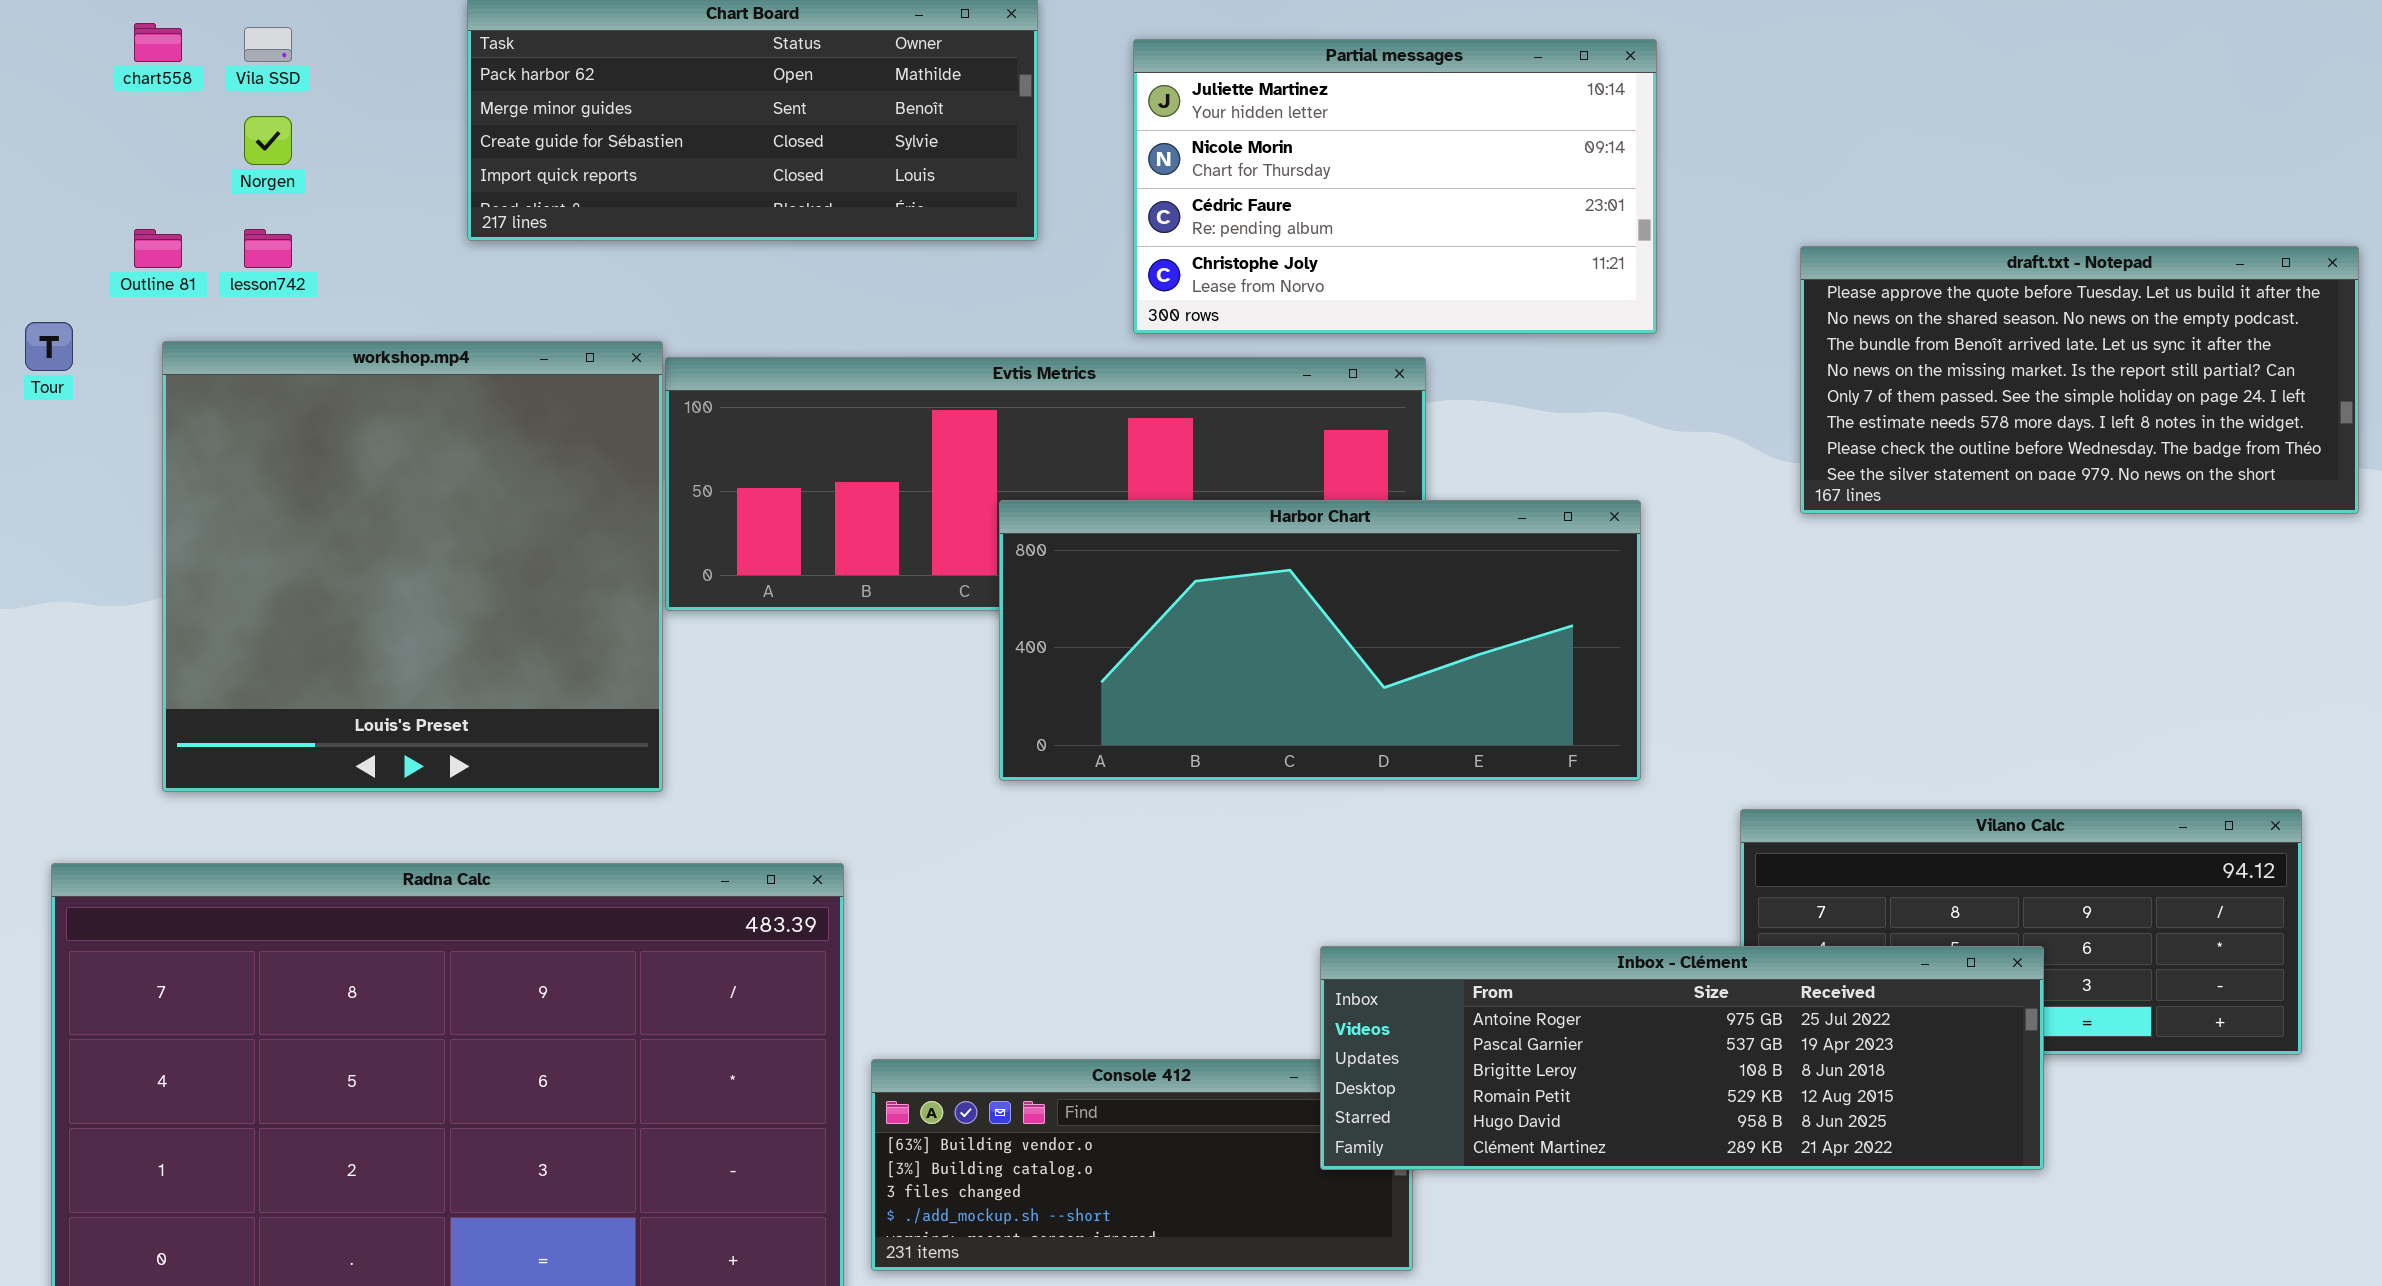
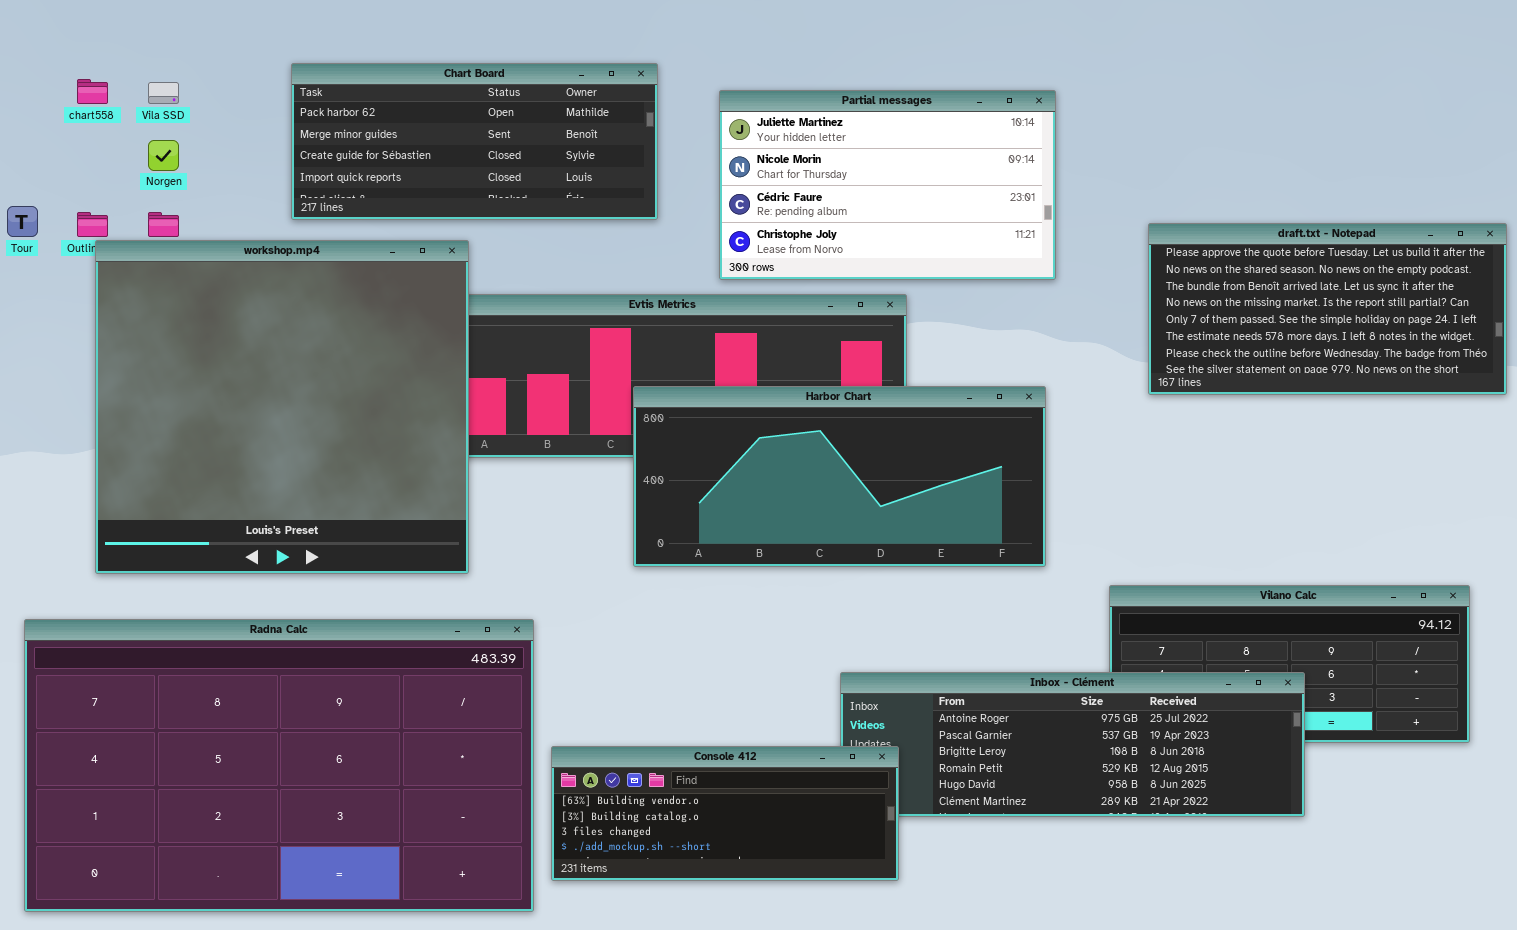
Tour: [25,322,73,371] -> [7,206,38,237], moved
workshop.mp4: [162,341,663,792] -> [95,240,469,574], resized
Console 412: [871,1059,1413,1271] -> [551,746,899,881], raised

